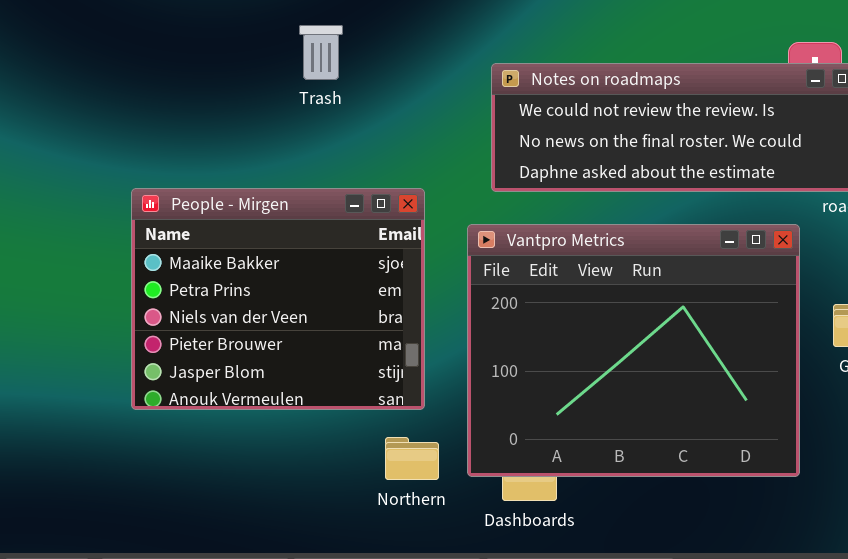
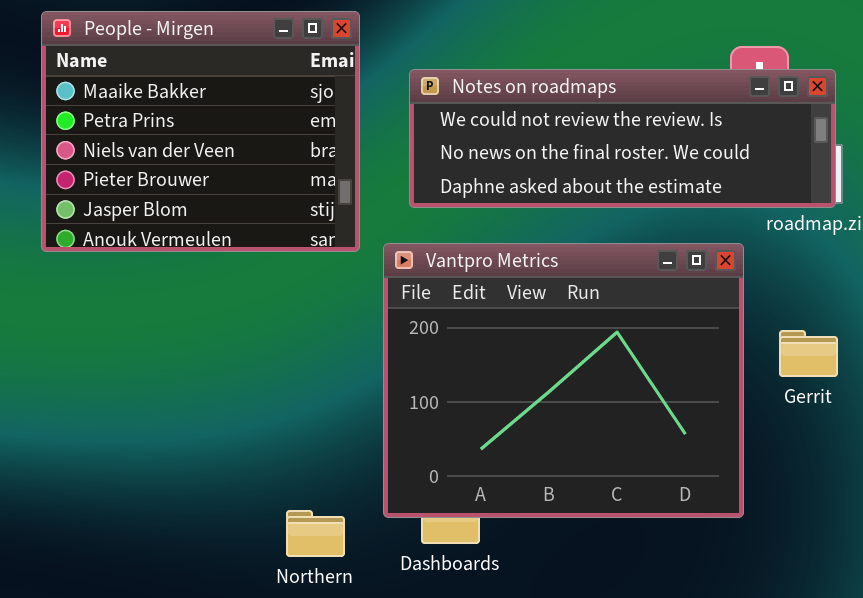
People - Mirgen: [131,188,425,410] -> [41,11,360,252], moved
Northern: [385,437,439,480] -> [286,510,345,557], moved

